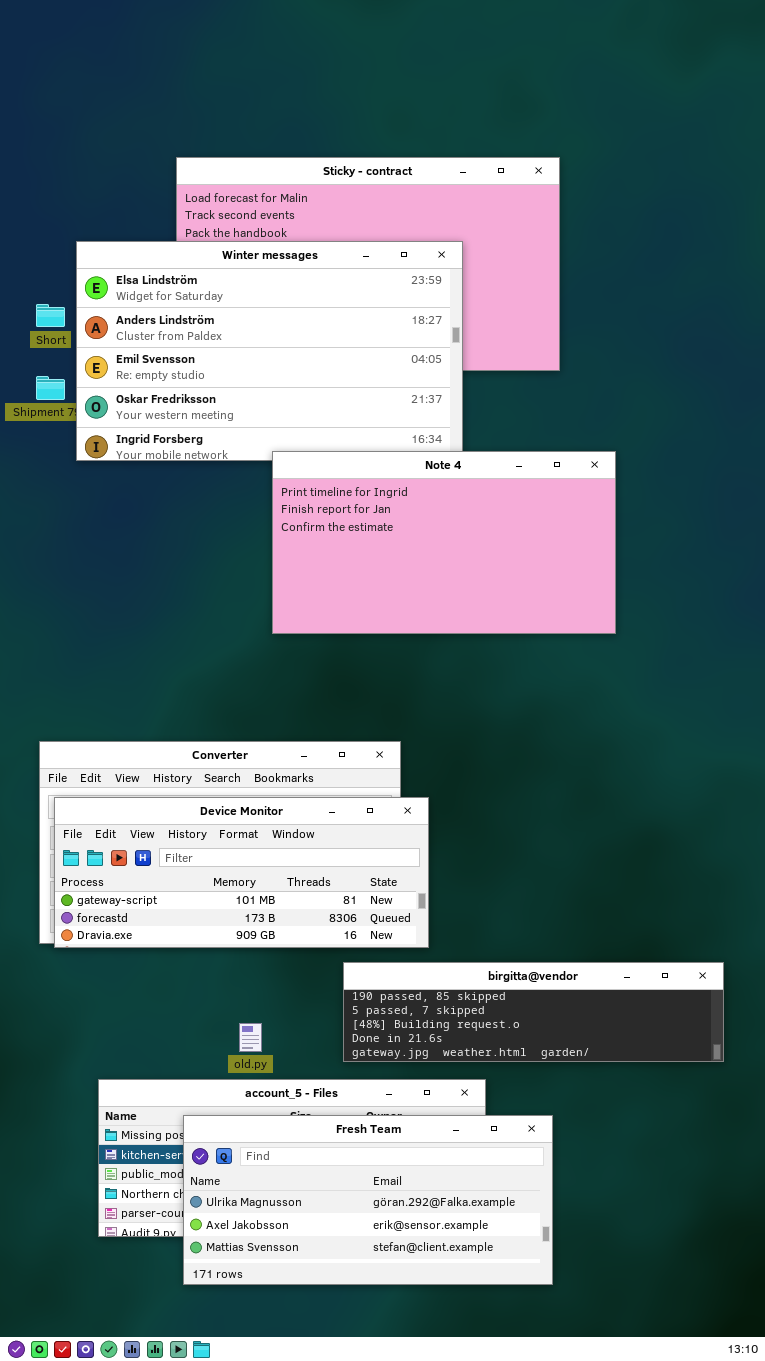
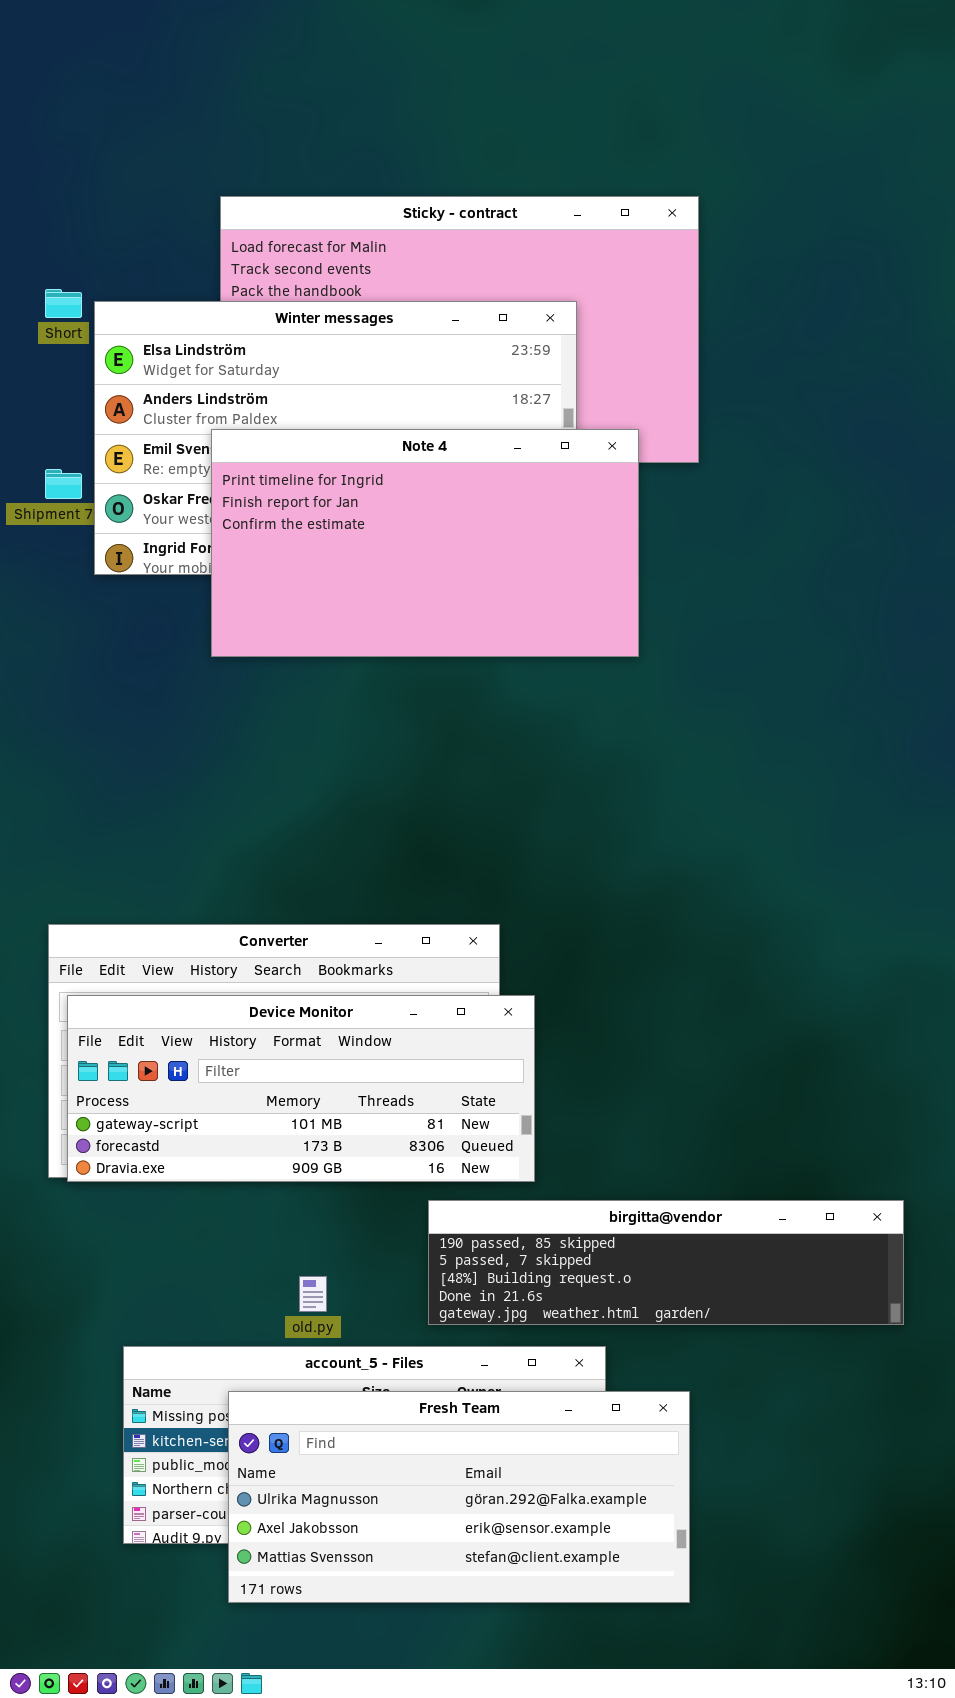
Short: [36,304,65,327] -> [45,289,82,318], moved
Note 4: [272,451,616,634] -> [211,429,639,657], moved

